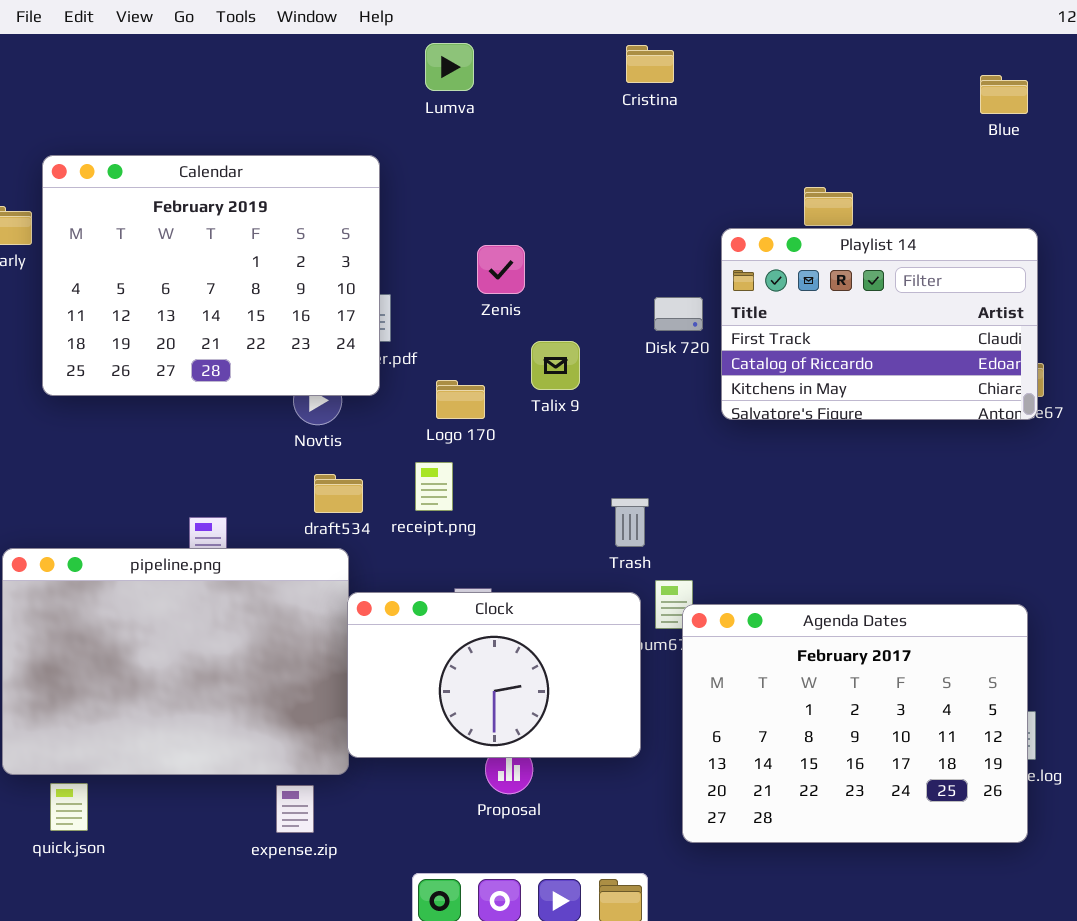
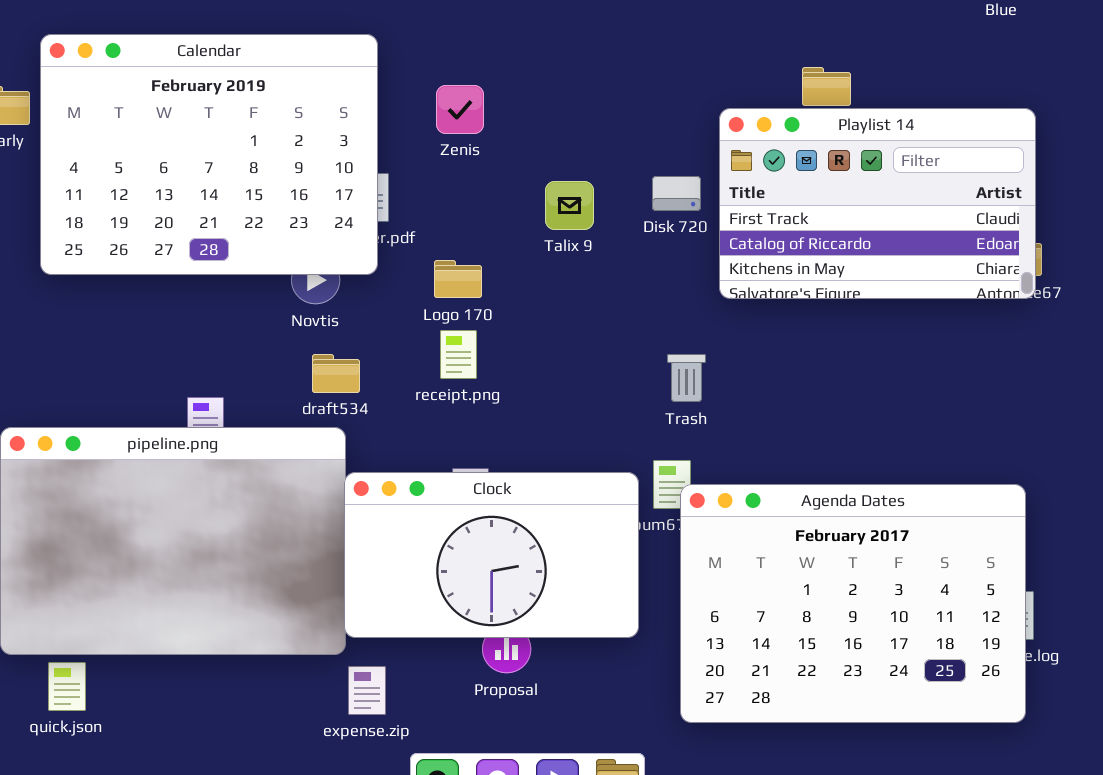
Zenis: [477,245,525,294] -> [436,85,484,134], moved
Talix 9: [531,341,580,390] -> [545,181,594,230], moved
receipt.png: [415,462,453,511] -> [440,330,477,379], moved
Trash: [611,498,649,547] -> [667,354,706,402], moved
expense.zip: [276,785,314,833] -> [348,666,386,715], moved

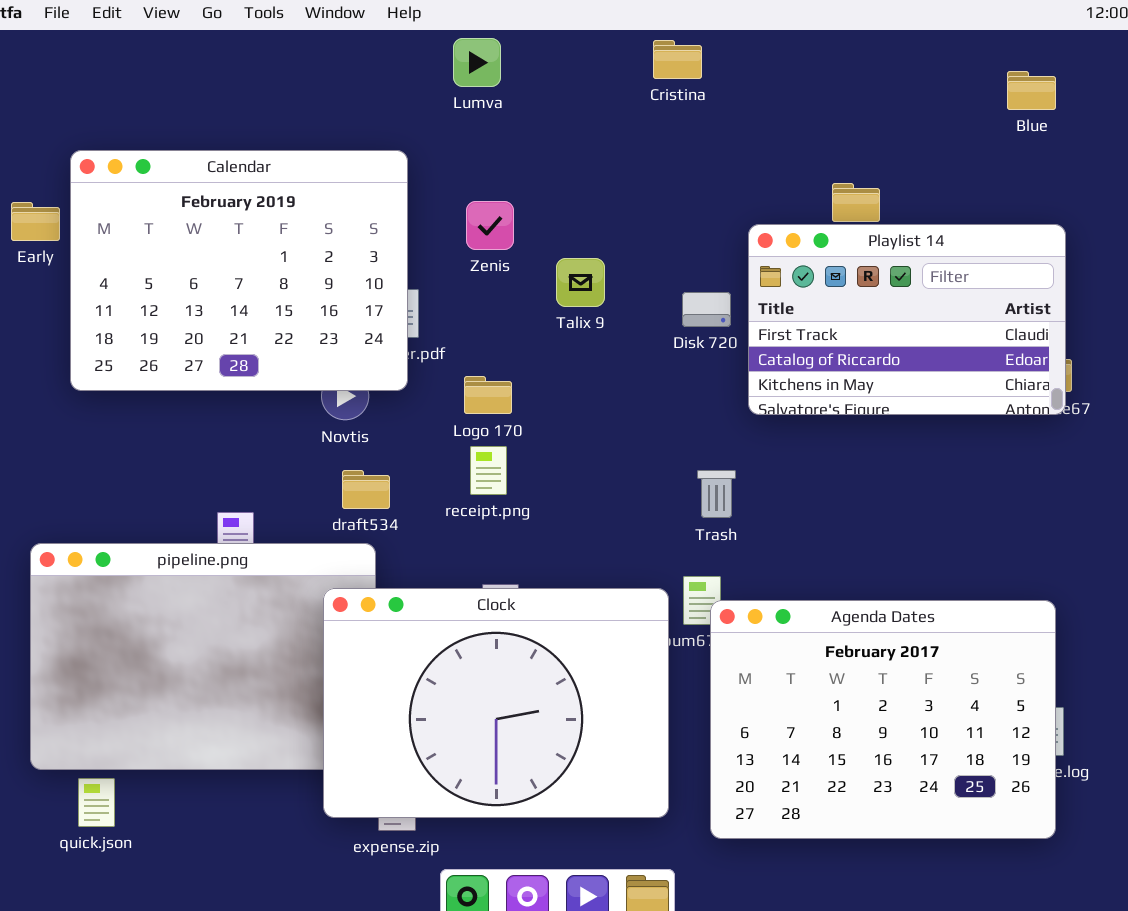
Talix 9: [545,181,594,230] -> [556,258,605,307], moved
Clock: [344,472,639,638] -> [323,588,669,818], resized

